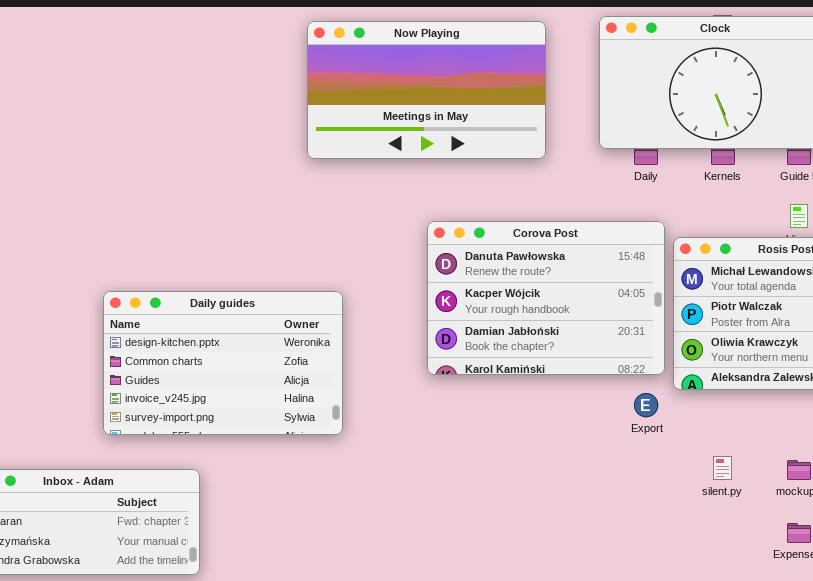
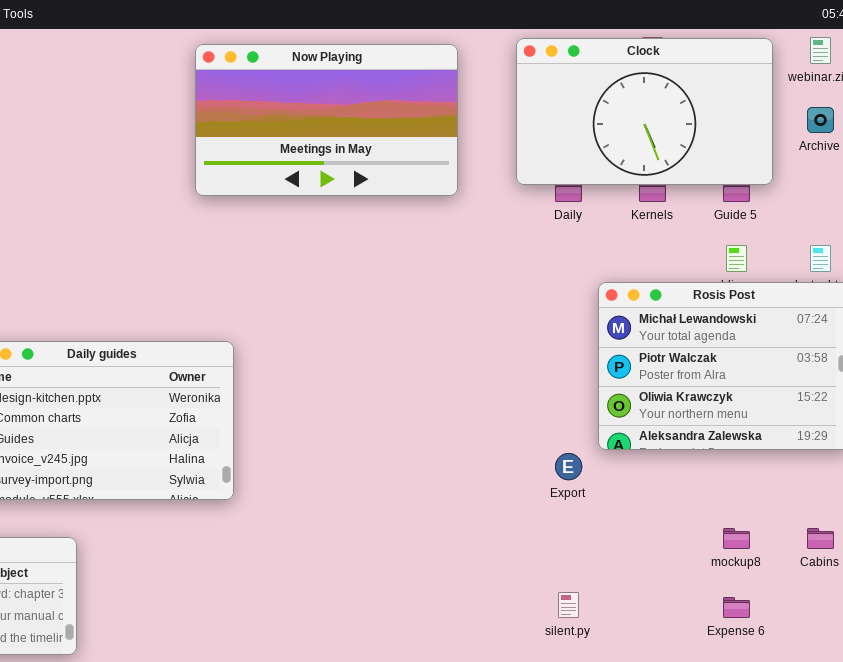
Corova Post: [427,221,665,375] -> none, closed
silent.py: [713,456,732,480] -> [558,592,579,618], moved

